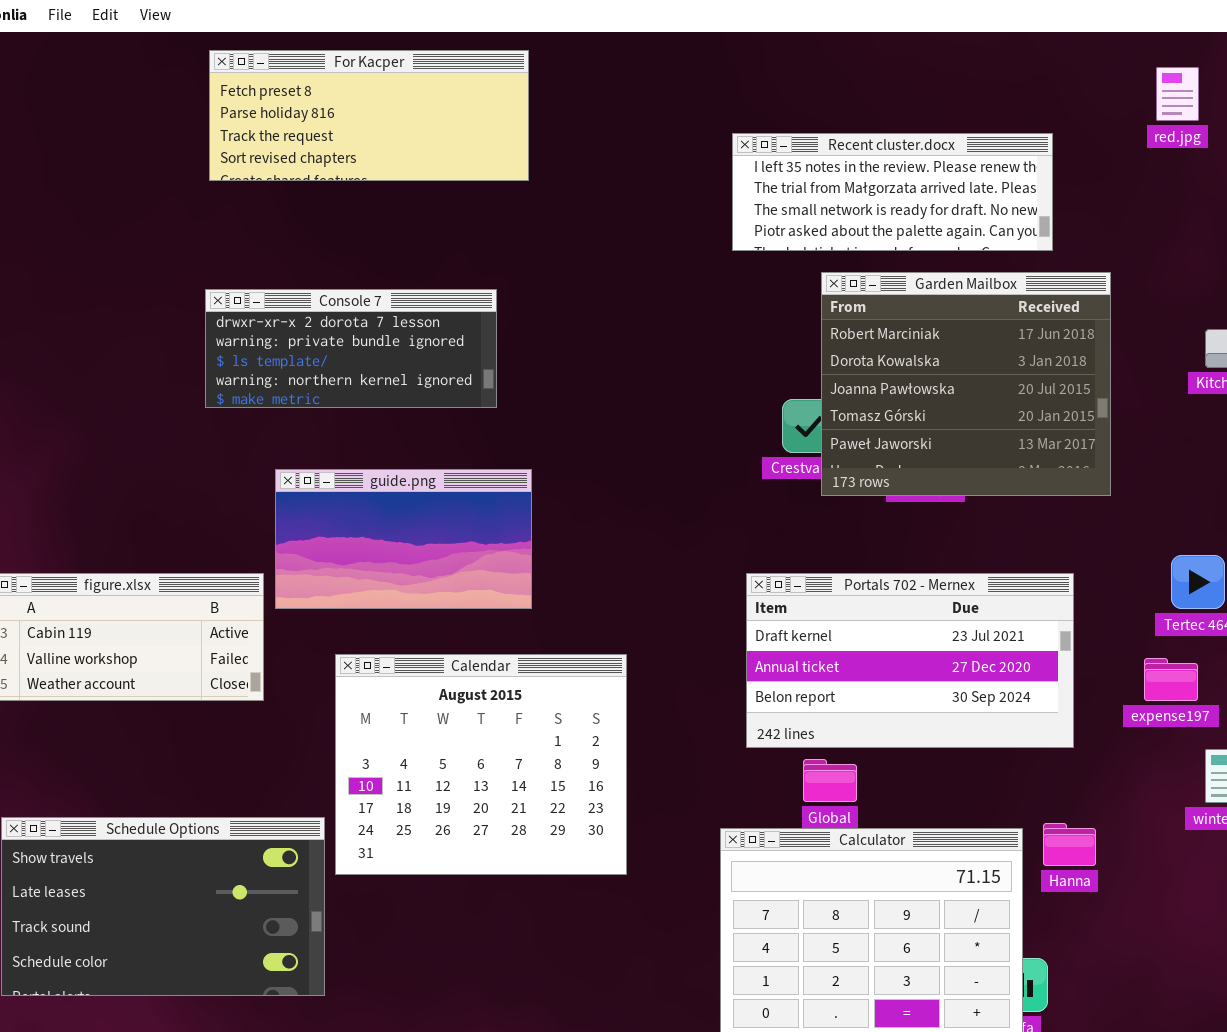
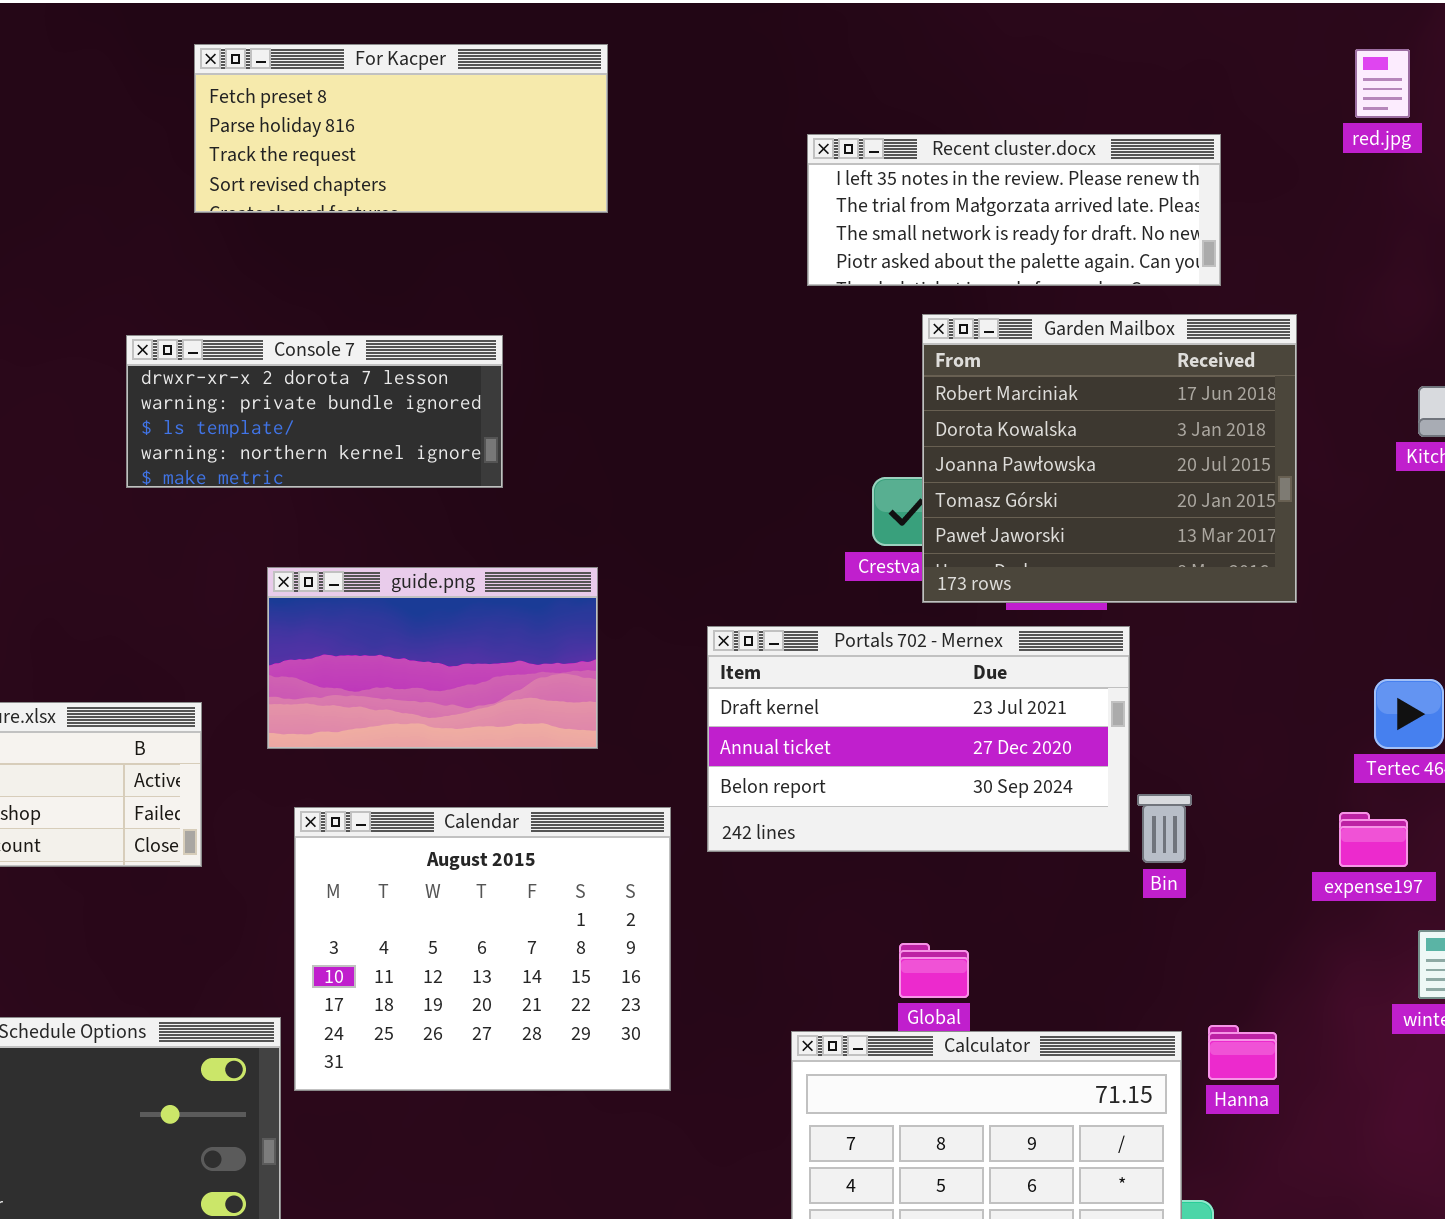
For Kacper: [209,50,529,181] -> [194,44,608,213], moved
guide.png: [275,469,532,609] -> [267,567,598,749], moved
Portals 702 - Mernex: [746,573,1074,748] -> [707,626,1130,852], moved

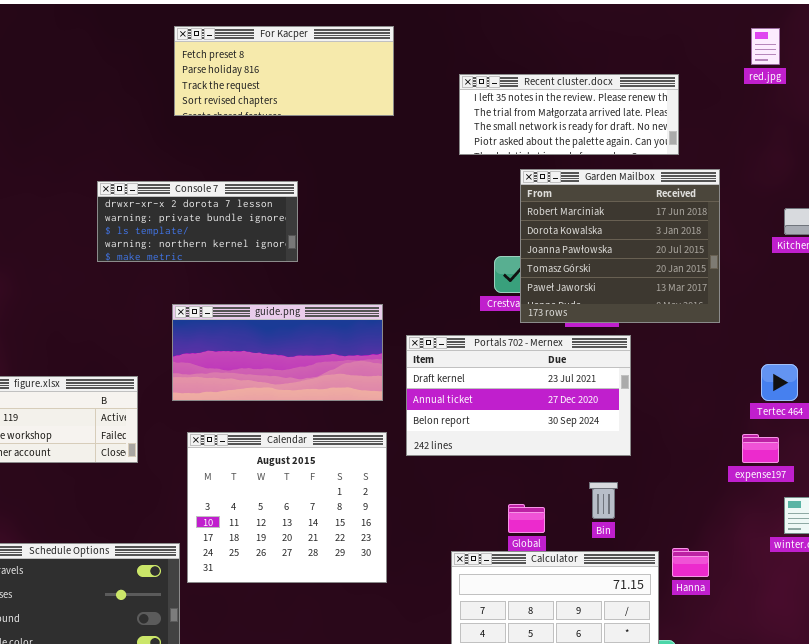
For Kacper: [194,44,608,213] -> [174,26,394,116], moved
guide.png: [267,567,598,749] -> [172,304,383,401], resized
Bin: [1137,794,1192,863] -> [589,482,618,519], moved

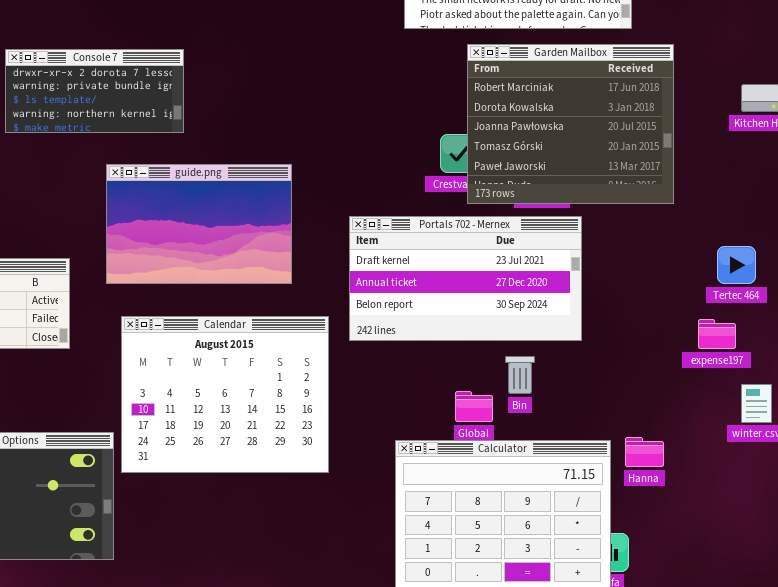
Console 7: [97,181,298,262] -> [5,49,184,133], moved, resized
guide.png: [172,304,383,401] -> [106,164,292,284], resized
Bin: [589,482,618,519] -> [505,356,535,394], moved

